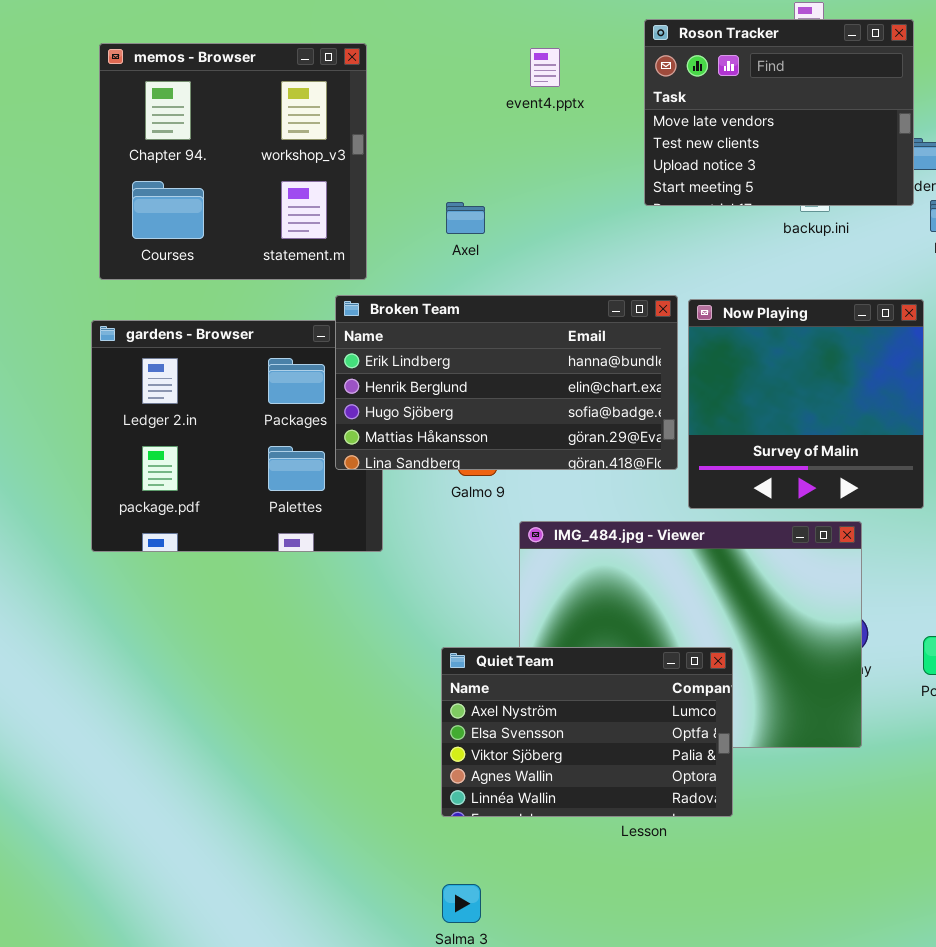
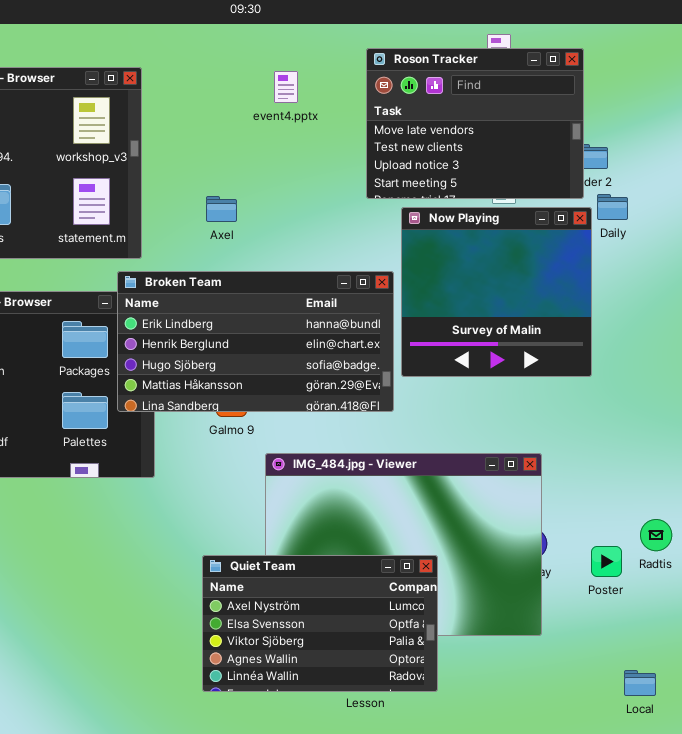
Now Playing: [688,299,924,509] -> [401,207,592,377], moved

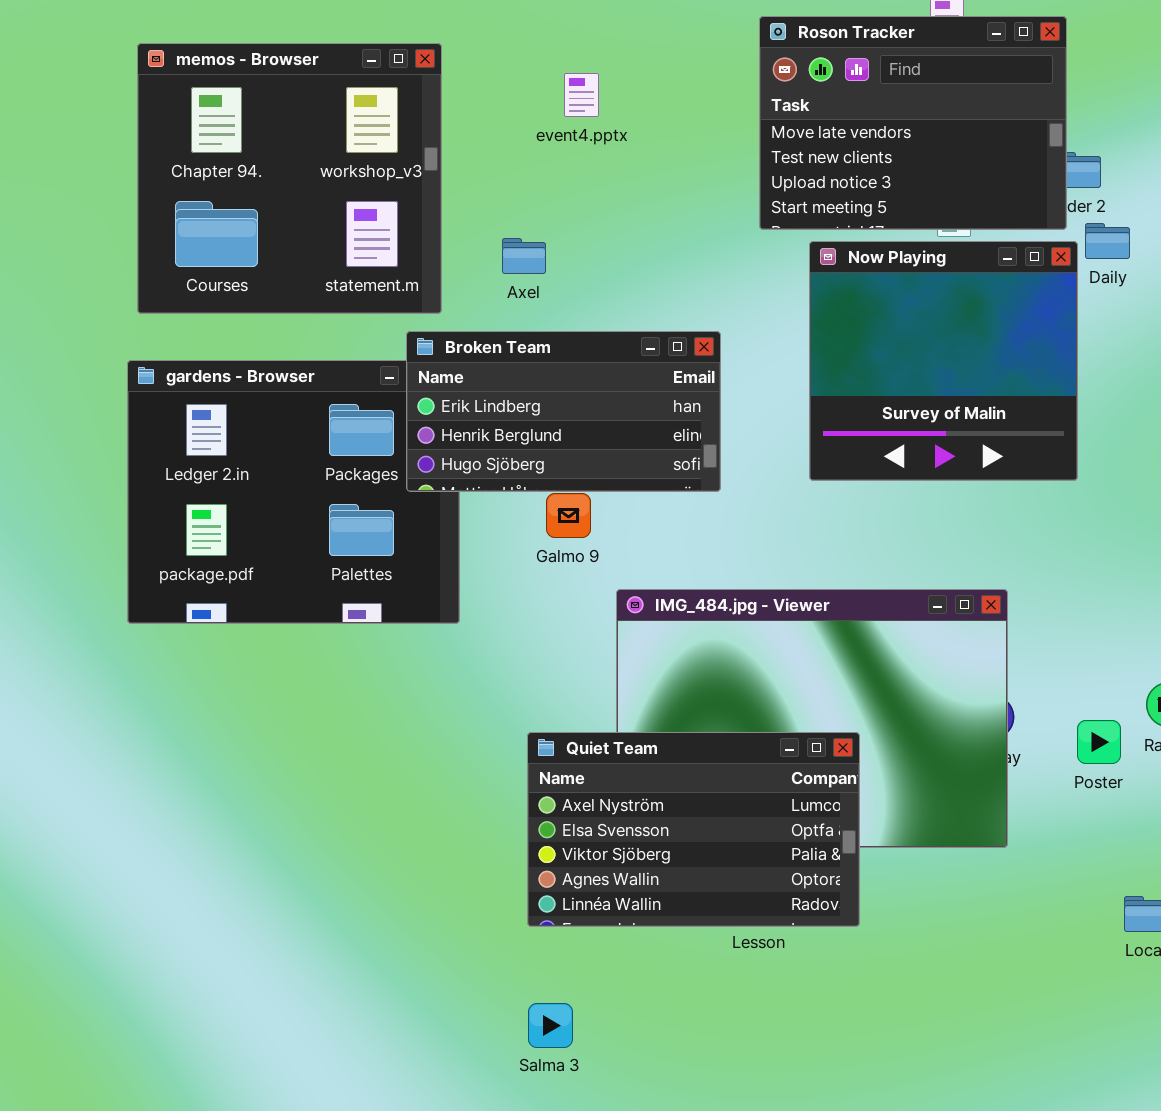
event4.pptx: [274,71,298,103] -> [564,73,599,117], moved
Axel: [206,196,237,222] -> [502,238,546,274], moved
Broken Team: [117,271,394,412] -> [406,331,721,492], resized

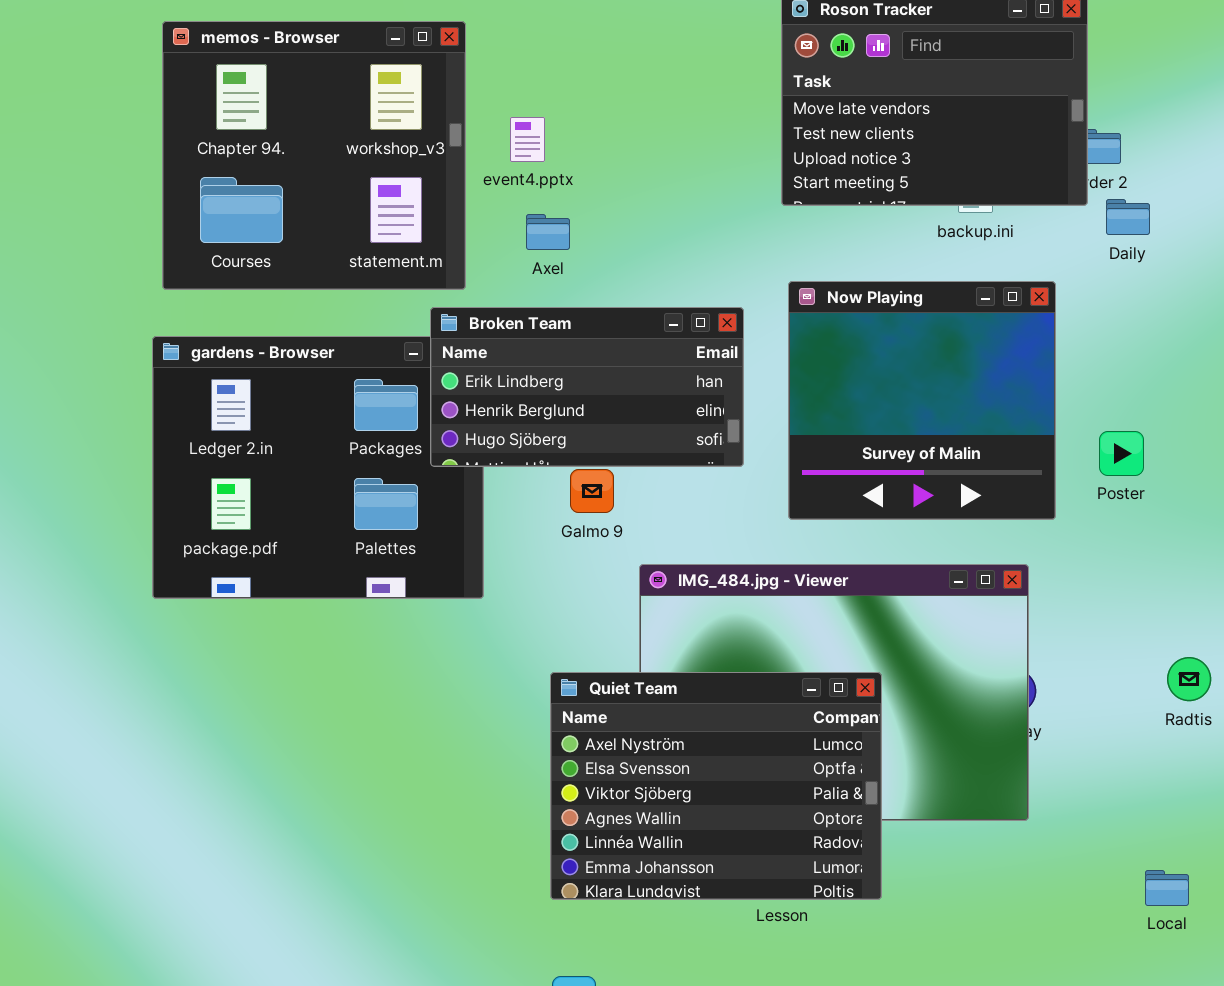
event4.pptx: [564,73,599,117] -> [510,117,545,162], moved
Now Playing: [809,241,1078,481] -> [788,281,1056,520], moved
Poster: [1077,720,1121,764] -> [1099,431,1144,476], moved
Quiet Team: [527,732,860,927] -> [550,672,882,900], resized

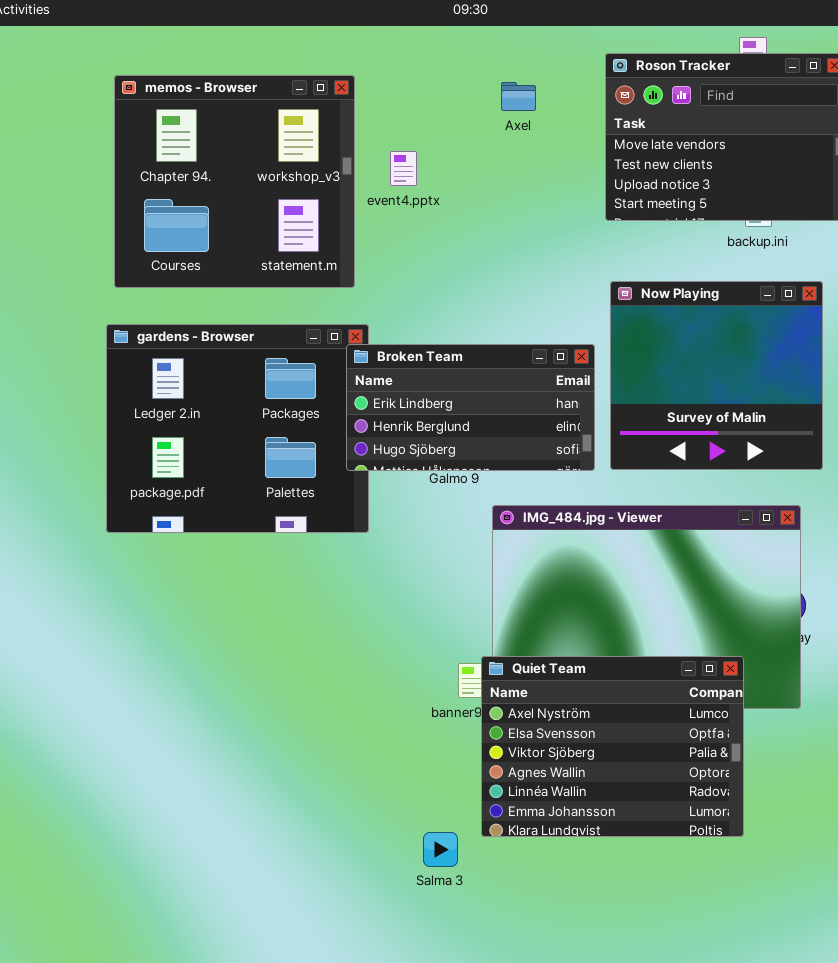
Axel: [526,214,570,250] -> [501,82,536,111], moved
Broken Team: [430,307,744,467] -> [346,344,595,471], moved
Quiet Team: [550,672,882,900] -> [481,656,744,837], moved

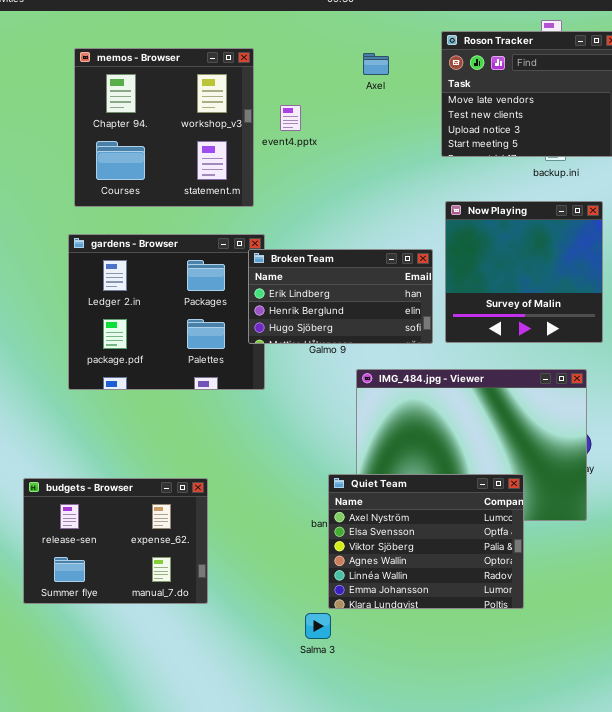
budgets - Browser: none -> [23,478,208,604], opened
Quiet Team: [481,656,744,837] -> [328,474,524,609], moved

